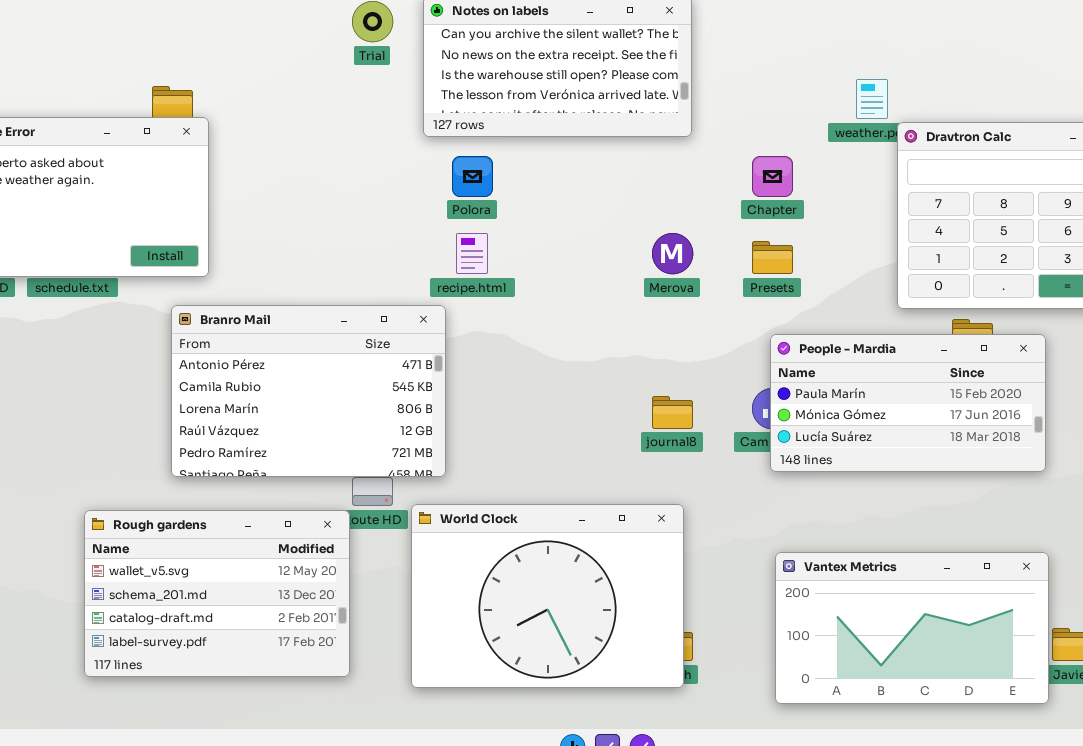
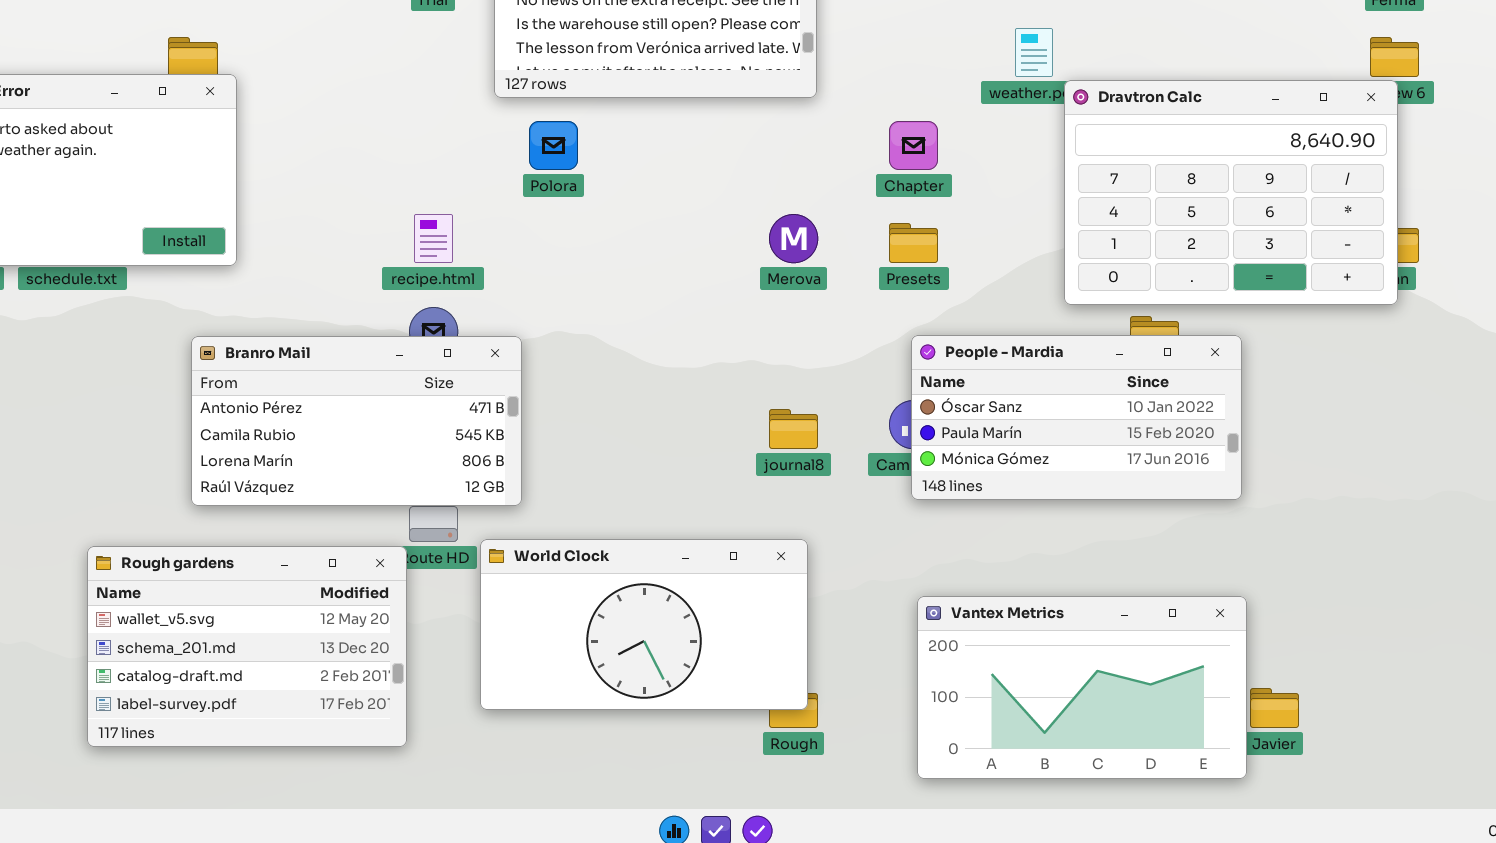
recipe.html: [456,233,488,274] -> [414,214,453,263], moved
Branro Mail: [171,305,446,477] -> [191,336,522,506], resized
People - Mardia: [770,334,1046,472] -> [911,335,1242,500], scrolled up 1 row
World Clock: [411,504,684,688] -> [480,539,808,710], resized

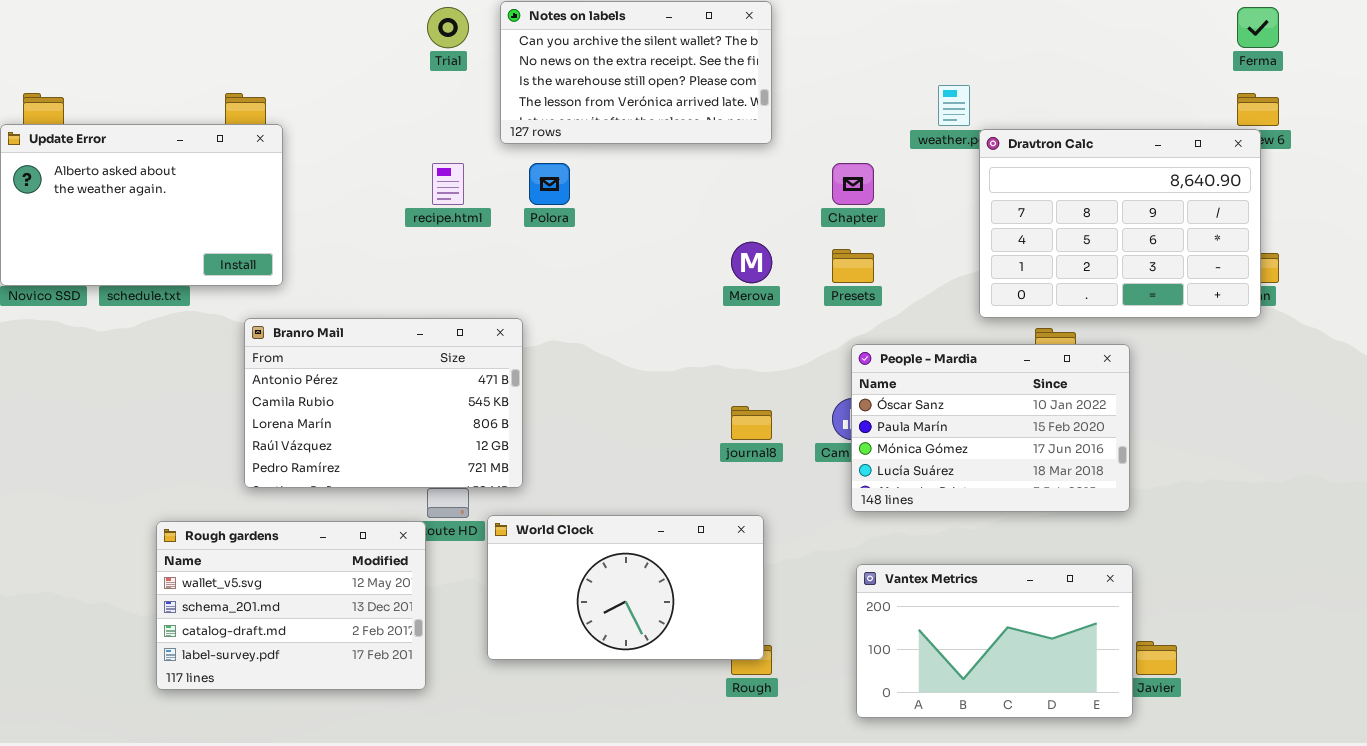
recipe.html: [414,214,453,263] -> [432,163,464,205], moved
People - Mardia: [911,335,1242,500] -> [851,344,1130,512], resized
Branro Mail: [191,336,522,506] -> [244,318,523,488], resized

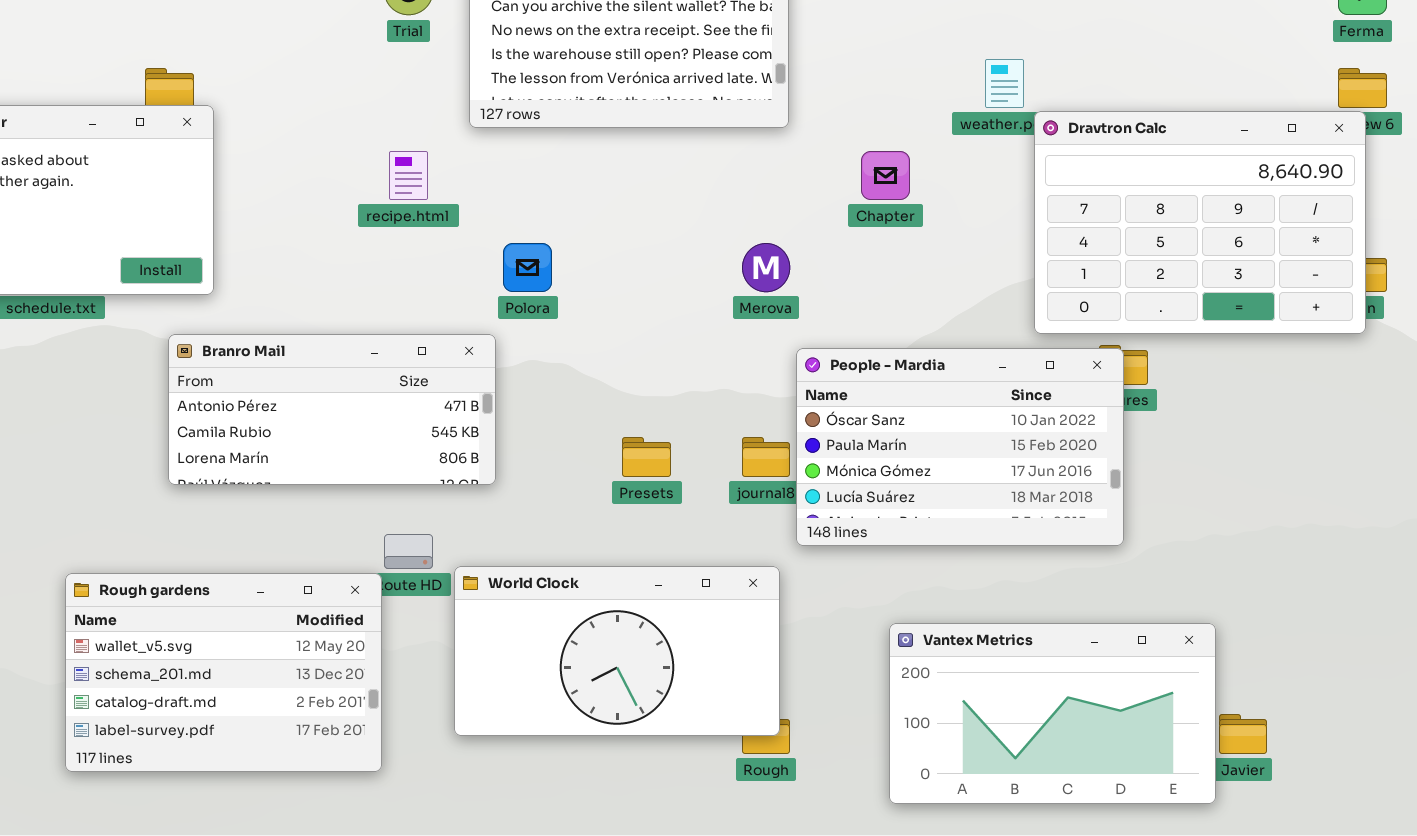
Polora: [529,163,570,205] -> [503,243,552,292], moved
Presets: [832,249,874,283] -> [622,437,671,477], moved
Branro Mail: [244,318,523,488] -> [168,334,496,485], resized
People - Mardia: [851,344,1130,512] -> [796,348,1124,546], moved

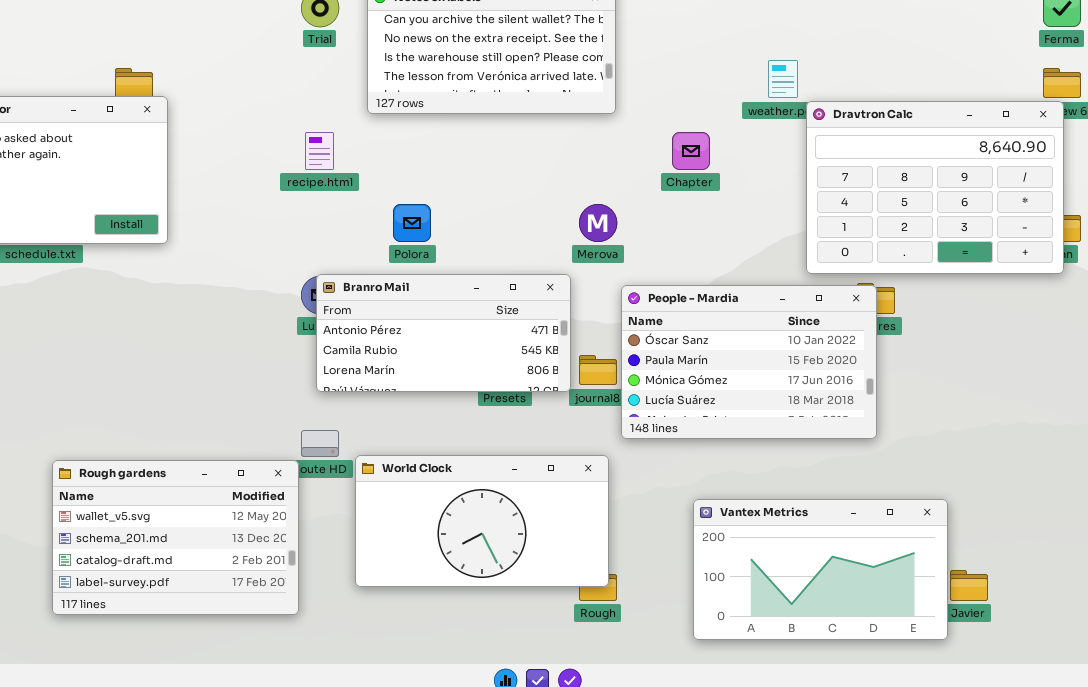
Branro Mail: [168,334,496,485] -> [316,274,571,392], moved

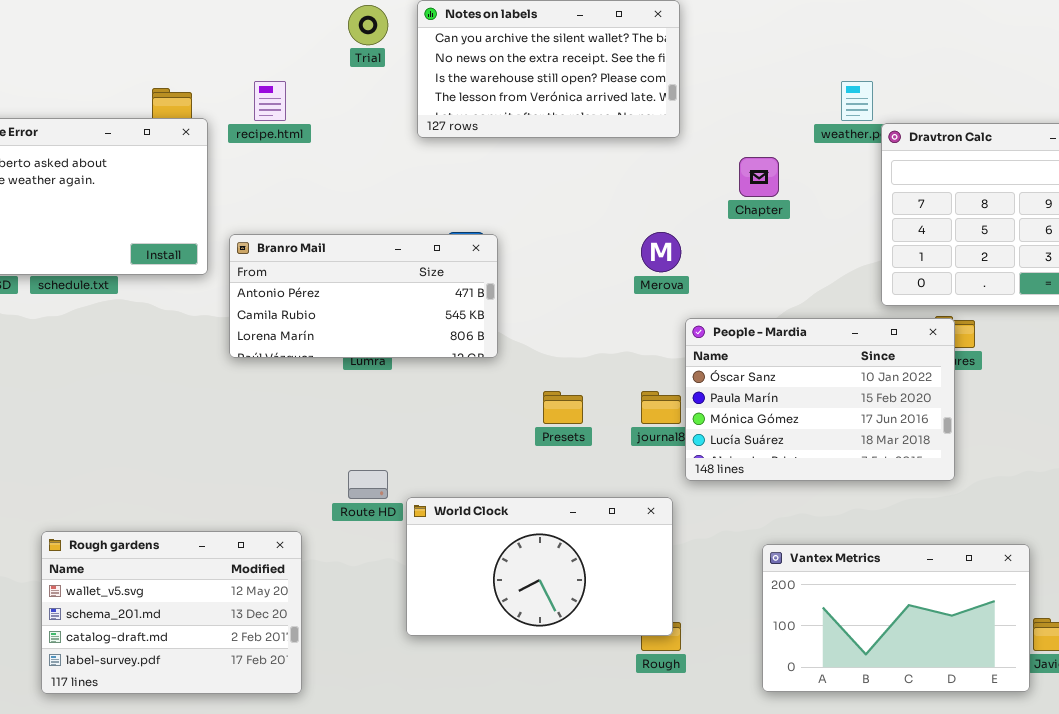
recipe.html: [305,132,334,170] -> [254,81,286,121], moved
Branro Mail: [316,274,571,392] -> [229,234,498,358], moved
Rough gardens: [52,460,299,615] -> [41,531,302,694], moved

